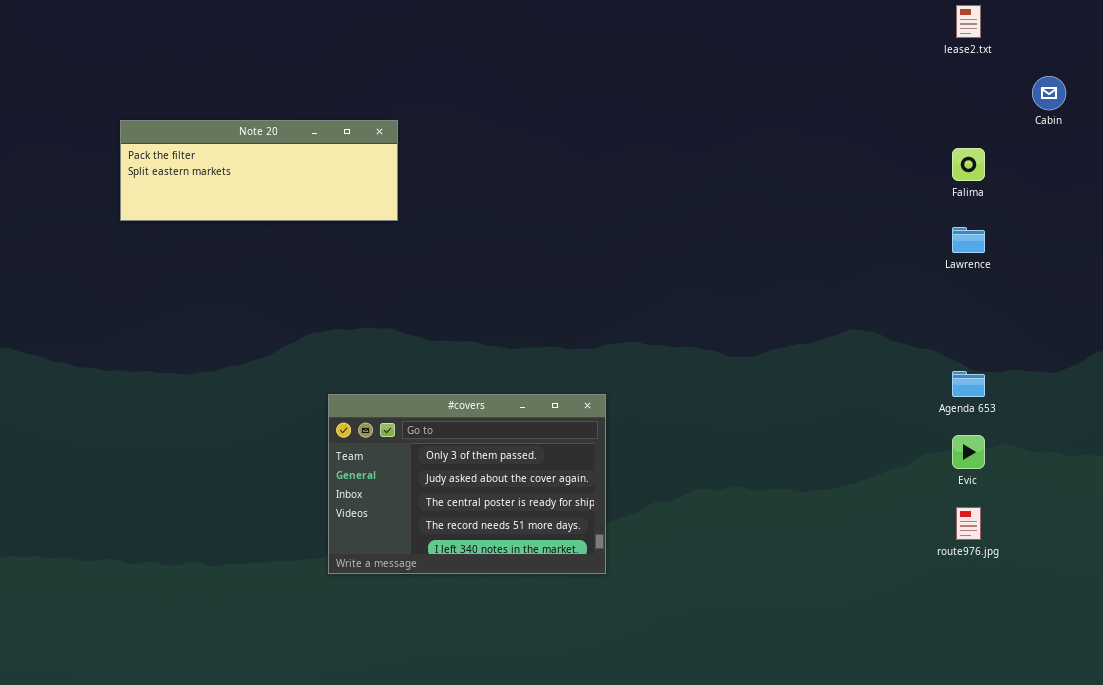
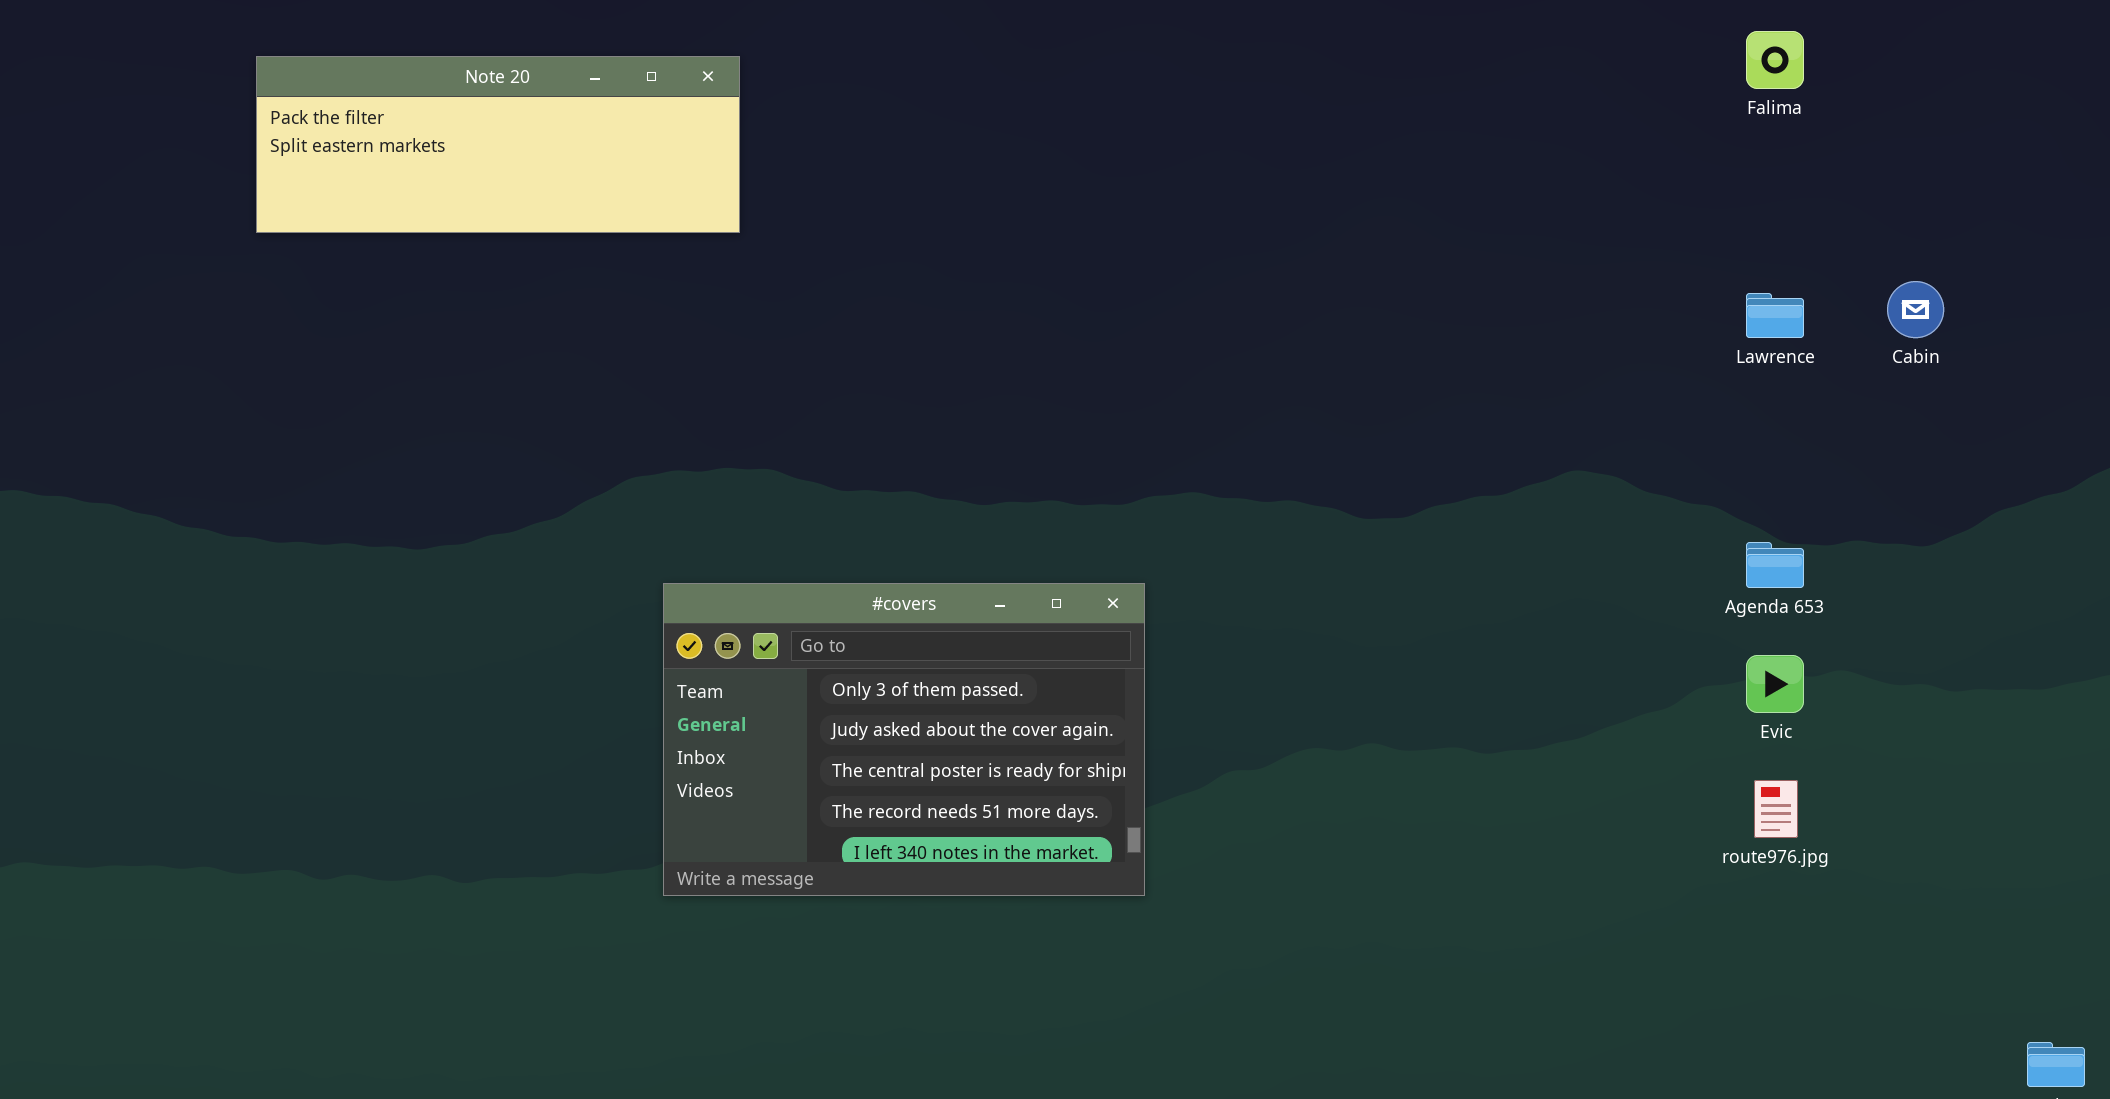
Cabin: [1032,76,1066,110] -> [1887,281,1944,338], moved
Note 20: [120,120,398,221] -> [256,56,740,233], moved
Falima: [952,148,985,181] -> [1746,31,1804,89], moved

